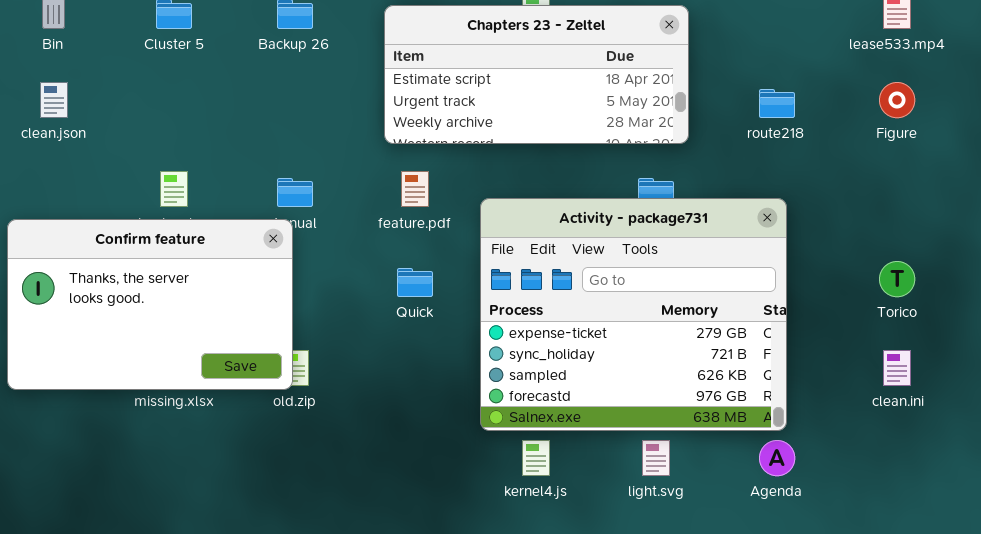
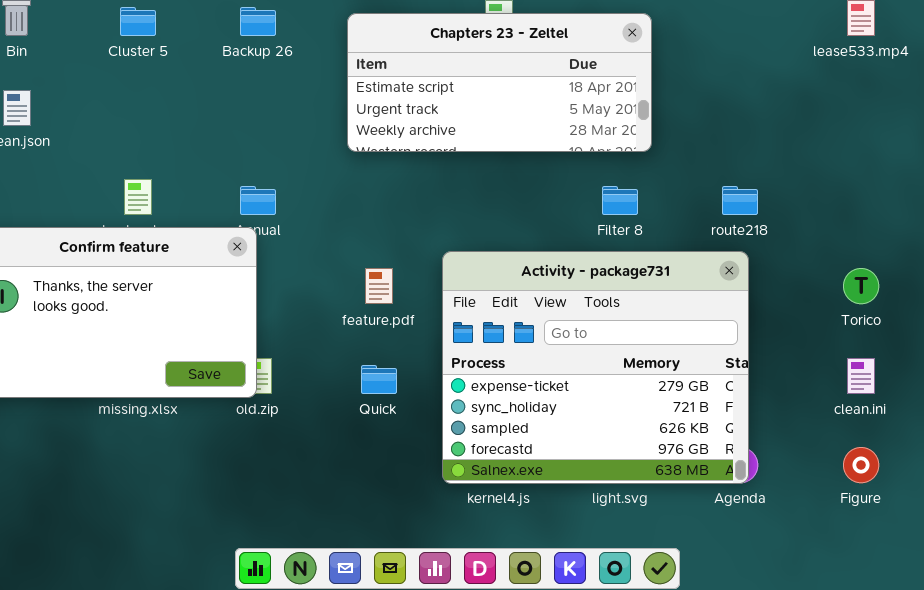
Figure: [879,82,915,118] -> [843,447,879,483], moved
route218: [759,89,795,118] -> [722,186,758,215], moved
feature.pdf: [401,171,429,207] -> [365,268,393,304], moved
Activity - package731: [480,198,787,431] -> [442,251,749,484], moved
Quick: [397,268,433,297] -> [361,365,397,394], moved

